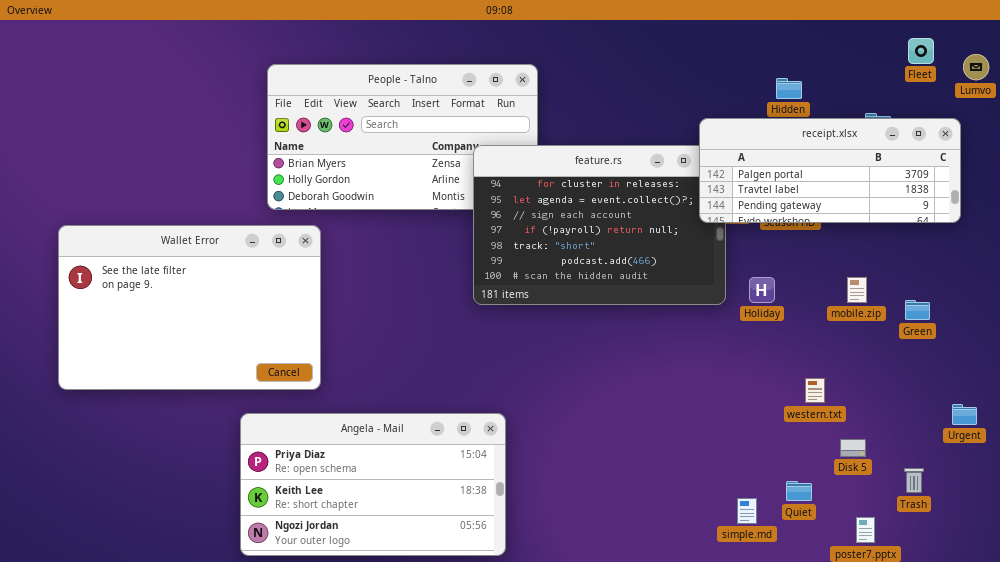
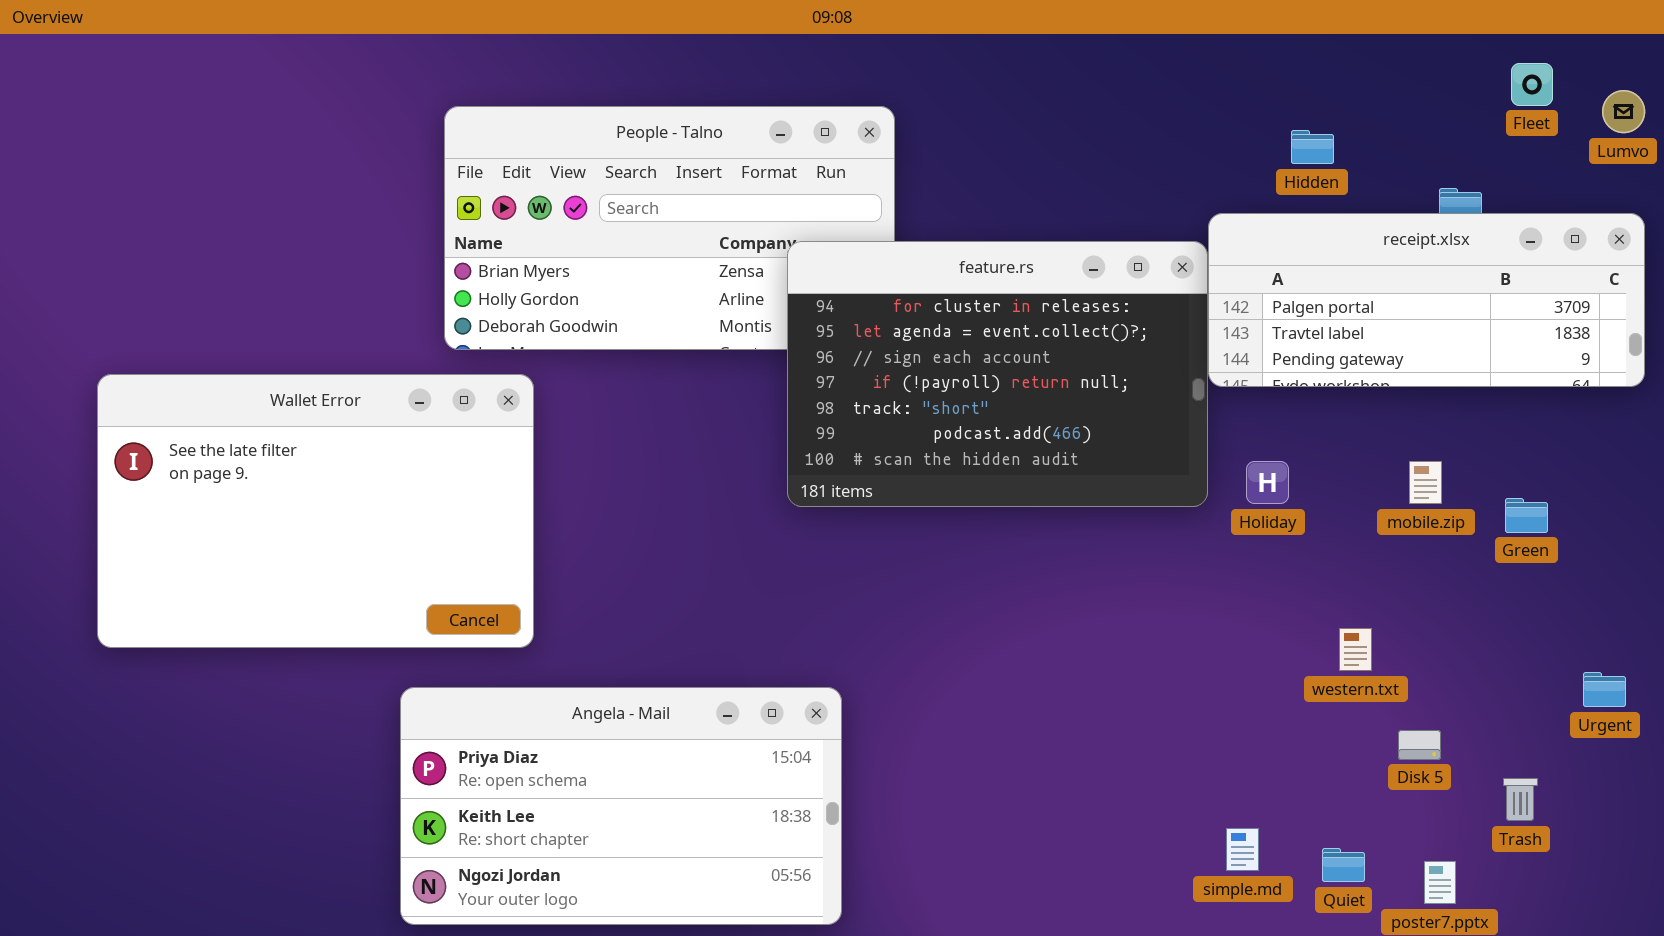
receipt.xlsx: [699,118,961,223] -> [1208,213,1645,387], moved
Quiet: [786,481,812,501] -> [1322,848,1365,882], moved

